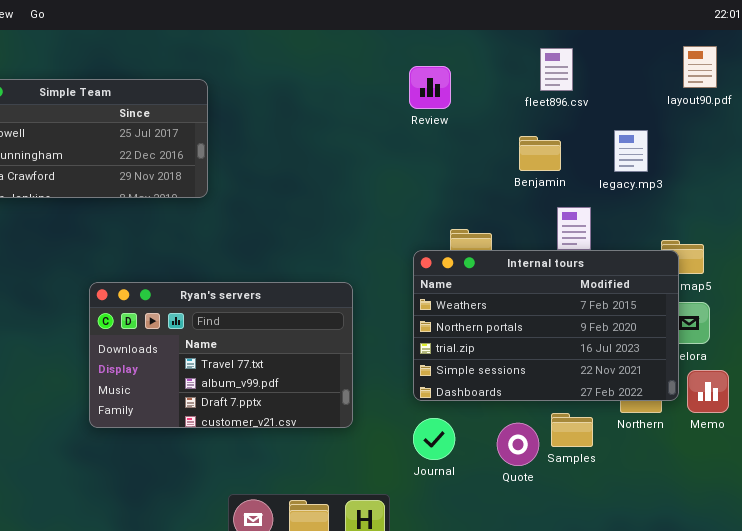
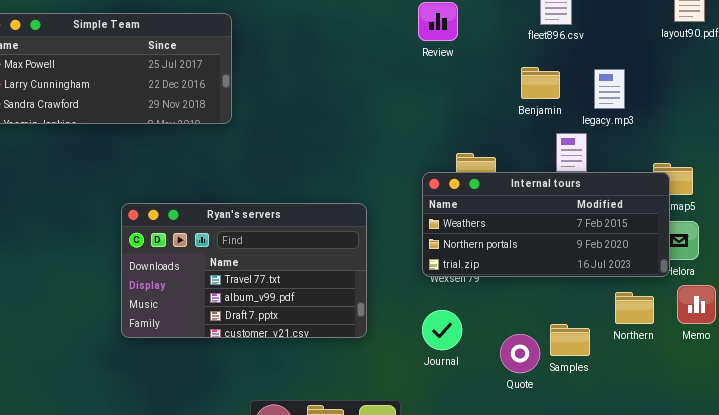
legacy.mp3: [614,130,648,172] -> [594,69,625,109], moved
Internal tours: [413,250,679,401] -> [422,172,670,277], resized
Journal: [413,418,455,460] -> [422,310,462,350], moved

